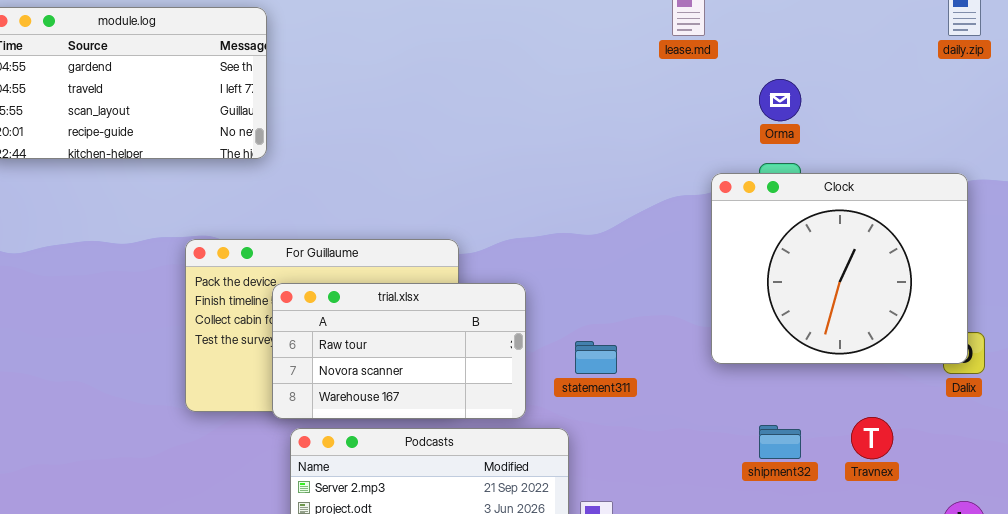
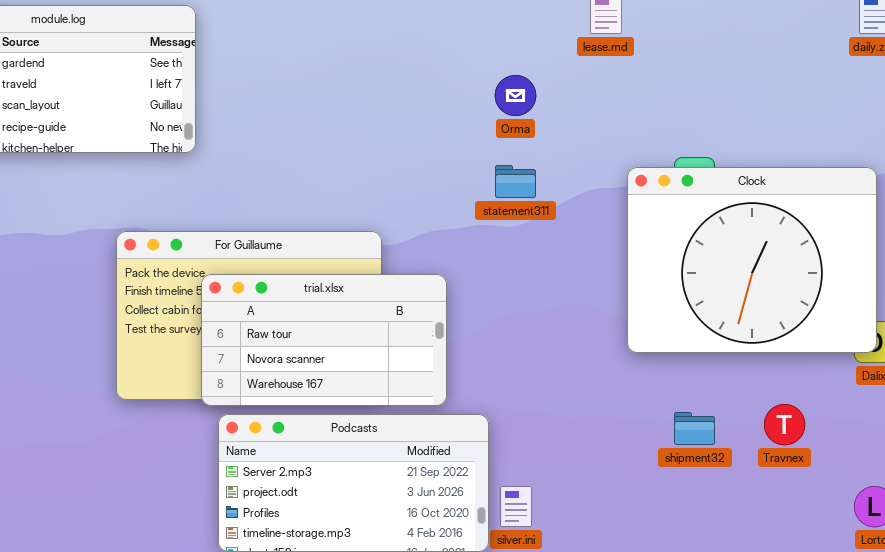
Orma: [759,79,801,121] -> [495,75,536,116], moved
statement311: [575,341,617,374] -> [495,165,536,198], moved

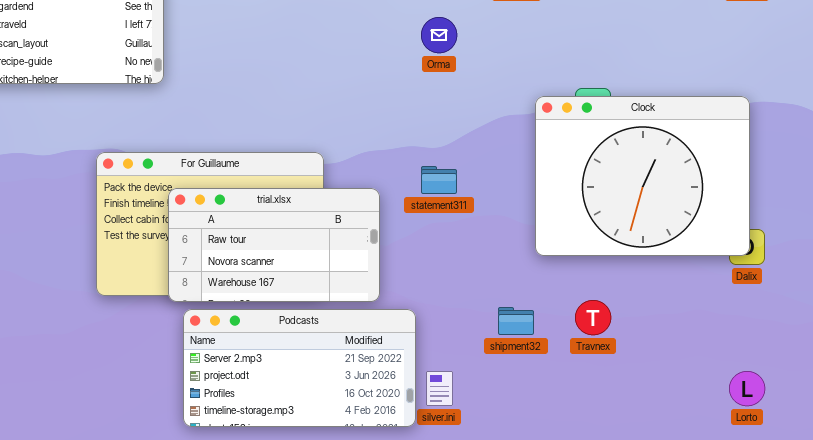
statement311: [495,165,536,198] -> [421,166,457,194], moved
Travnex: [764,404,805,445] -> [575,300,611,335], moved
shipment32: [674,412,715,445] -> [498,307,534,335], moved

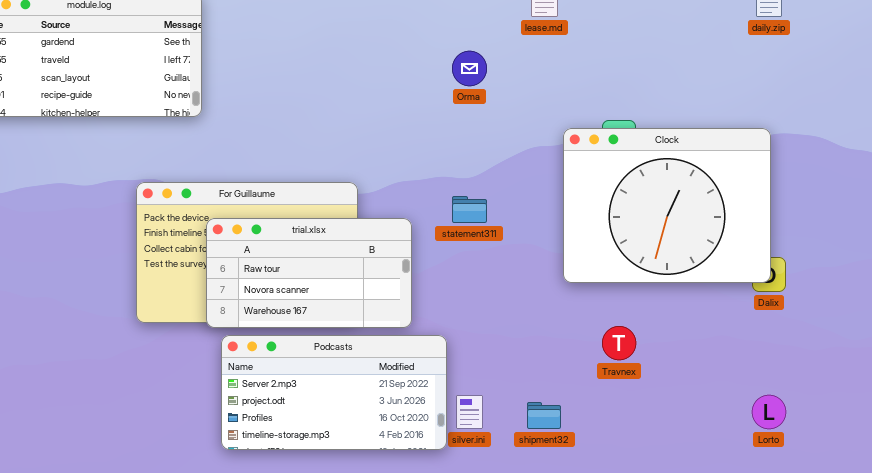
shipment32: [498,307,534,335] -> [527,402,561,429], moved

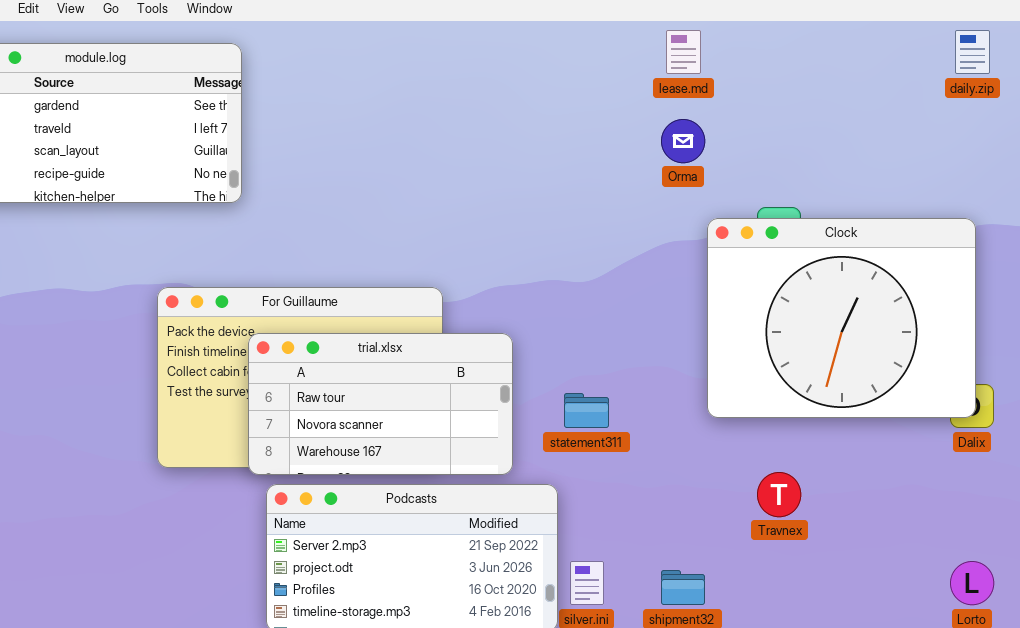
Orma: [452,51,487,86] -> [661,119,705,163], moved
statement311: [452,196,487,223] -> [564,393,609,428], moved

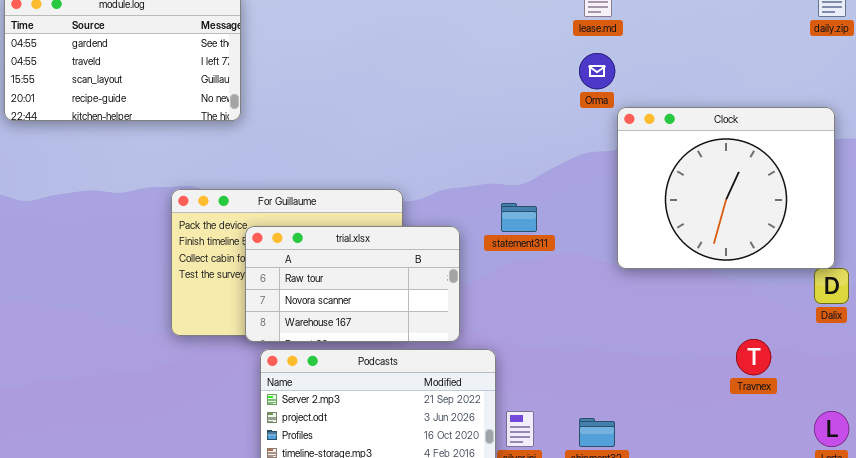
Clock: [707,218,976,418] -> [617,107,835,269], moved
statement311: [564,393,609,428] -> [501,203,537,232], moved
Travnex: [757,472,801,517] -> [736,339,771,375], moved

